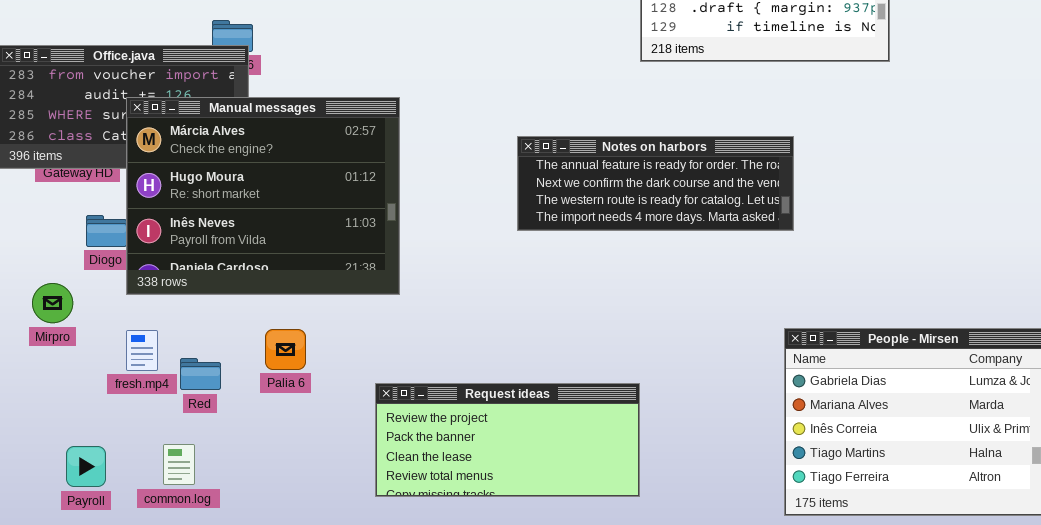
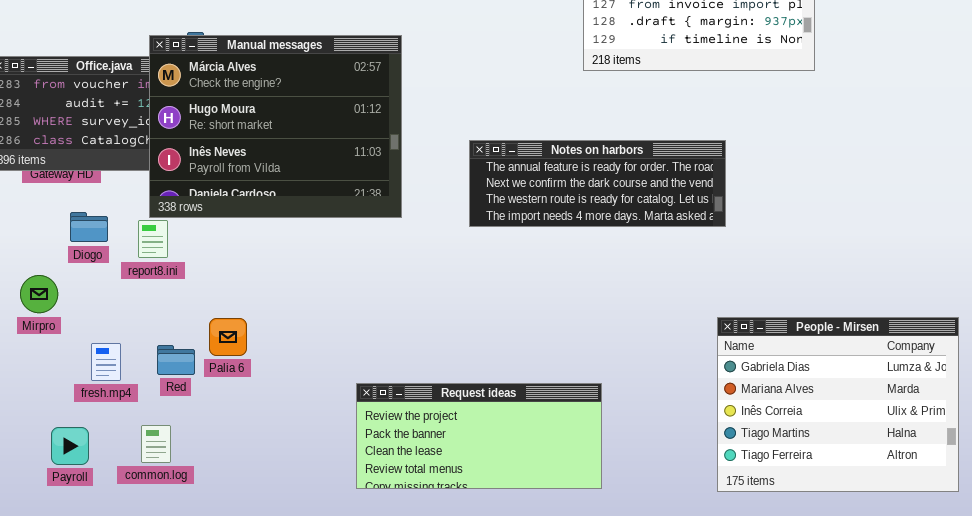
Manual messages: [126,97,400,295] -> [149,35,402,218], moved
Palia 6: [265,329,306,370] -> [209,318,247,356], moved
fresh.mp4: [126,330,158,371] -> [91,343,121,381], moved
Request ideas: [375,383,640,497] -> [356,383,602,489], moved

